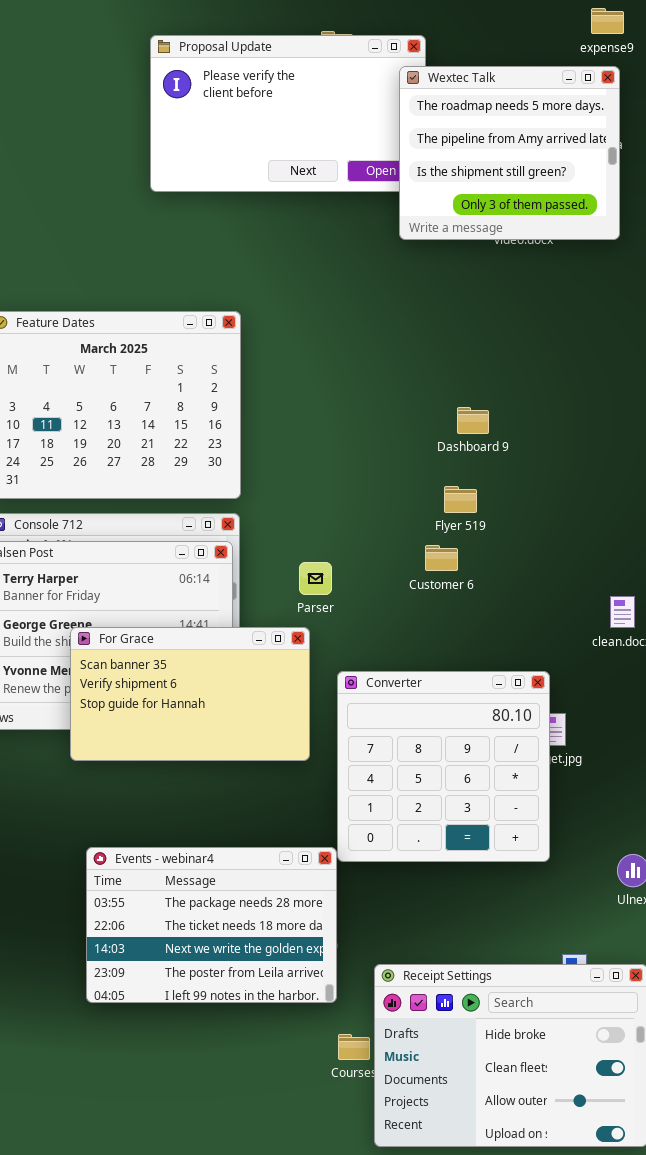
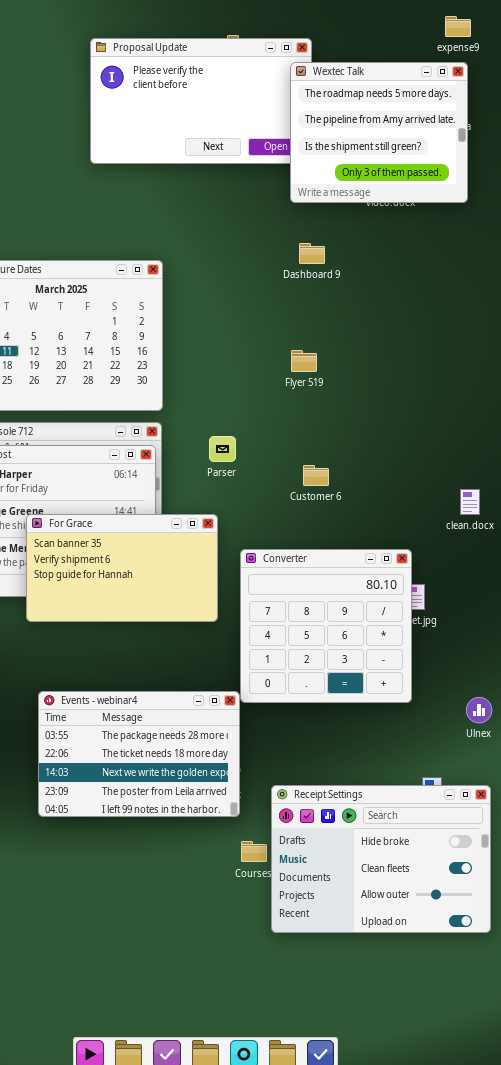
Dashboard 9: [457,407,489,434] -> [299,243,325,264], moved
Flyer 519: [444,486,477,513] -> [291,350,317,372], moved
Customer 6: [425,545,458,571] -> [303,465,329,486], moved
Parser: [299,562,332,595] -> [209,436,236,462], moved

